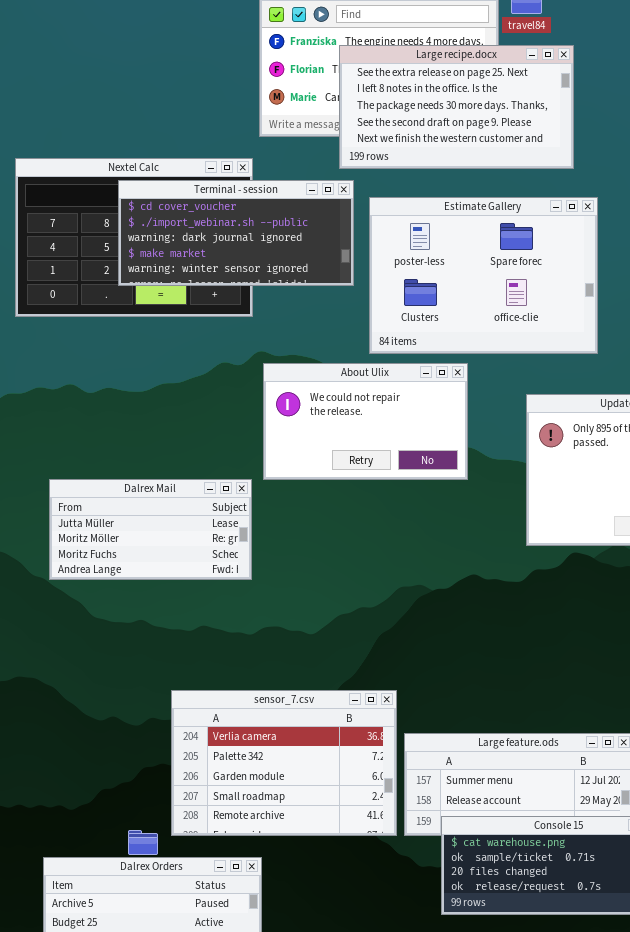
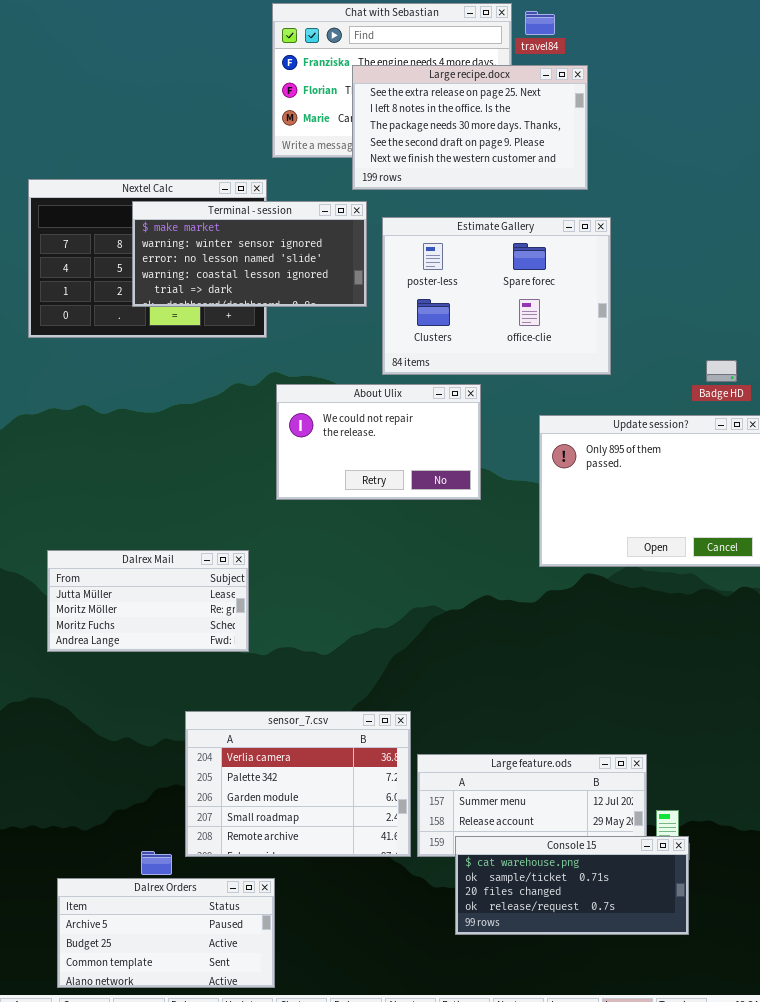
Terminal - session: [118,180,354,286] -> [132,201,367,307], scrolled down 3 rows
Dalrex Mail: [49,479,252,580] -> [47,550,249,652], moved

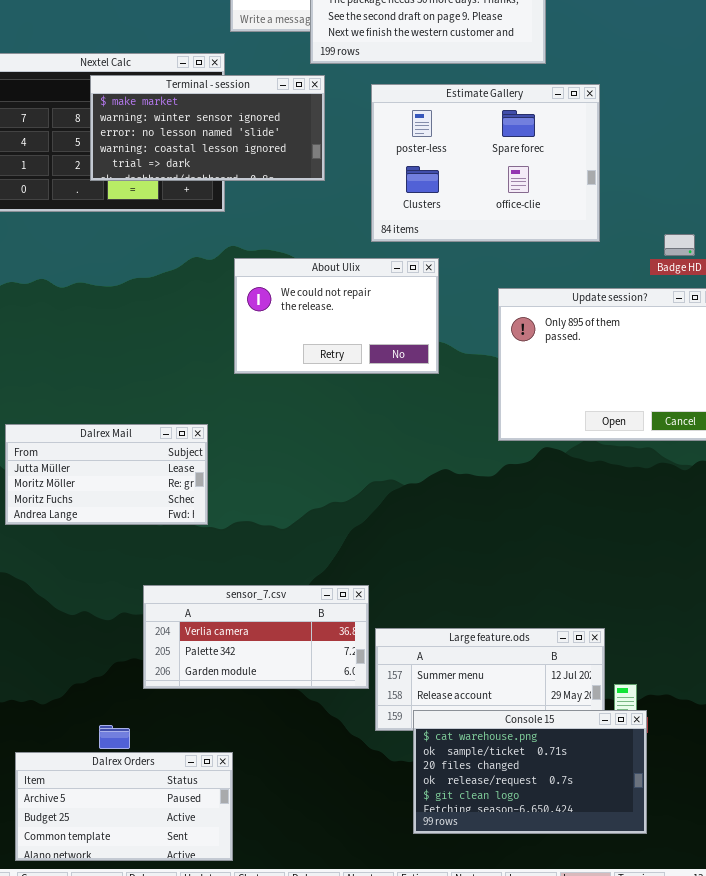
Estimate Gallery: [382,217,611,375] -> [371,84,600,242], moved
sensor_7.csv: [185,711,411,857] -> [143,585,369,689], resized
Console 15: [455,836,689,935] -> [413,710,647,834], resized

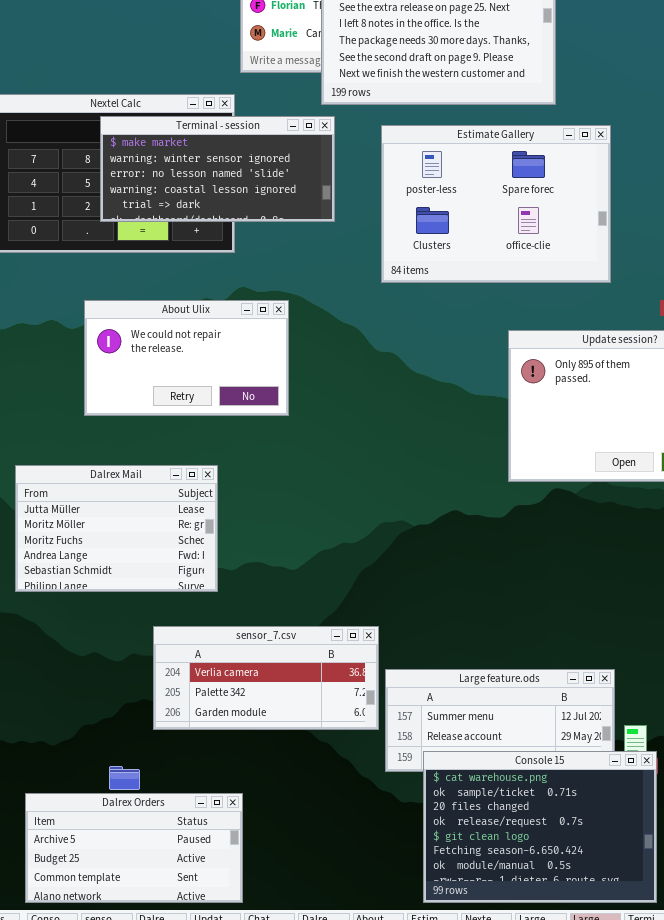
About Ulix: [234,258,439,374] -> [84,300,289,416], moved
Dalrex Mail: [5,424,208,525] -> [15,465,218,592], resized
Console 15: [413,710,647,834] -> [423,751,657,903], resized

